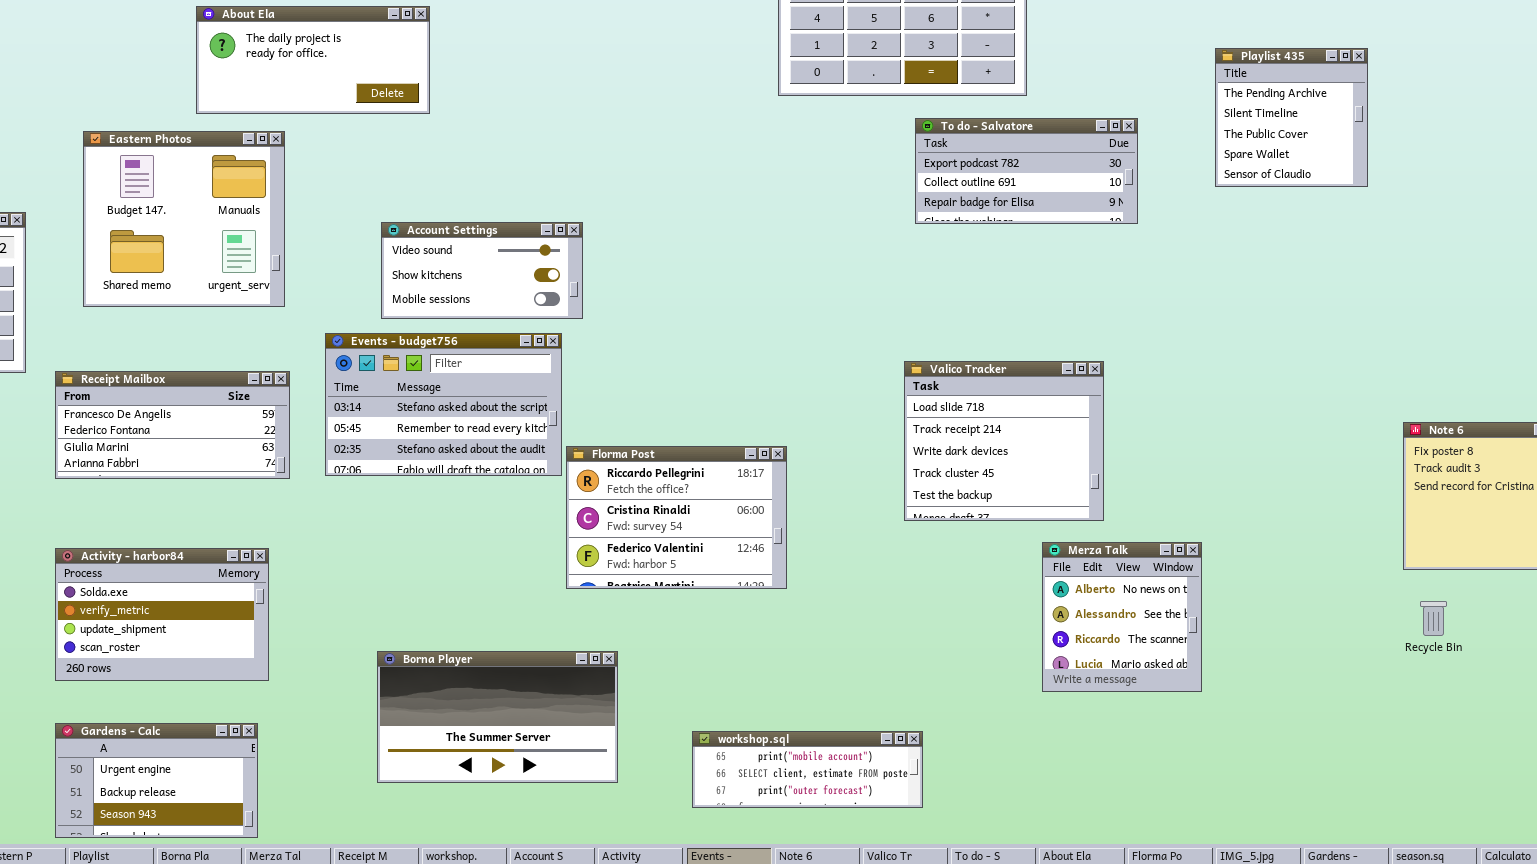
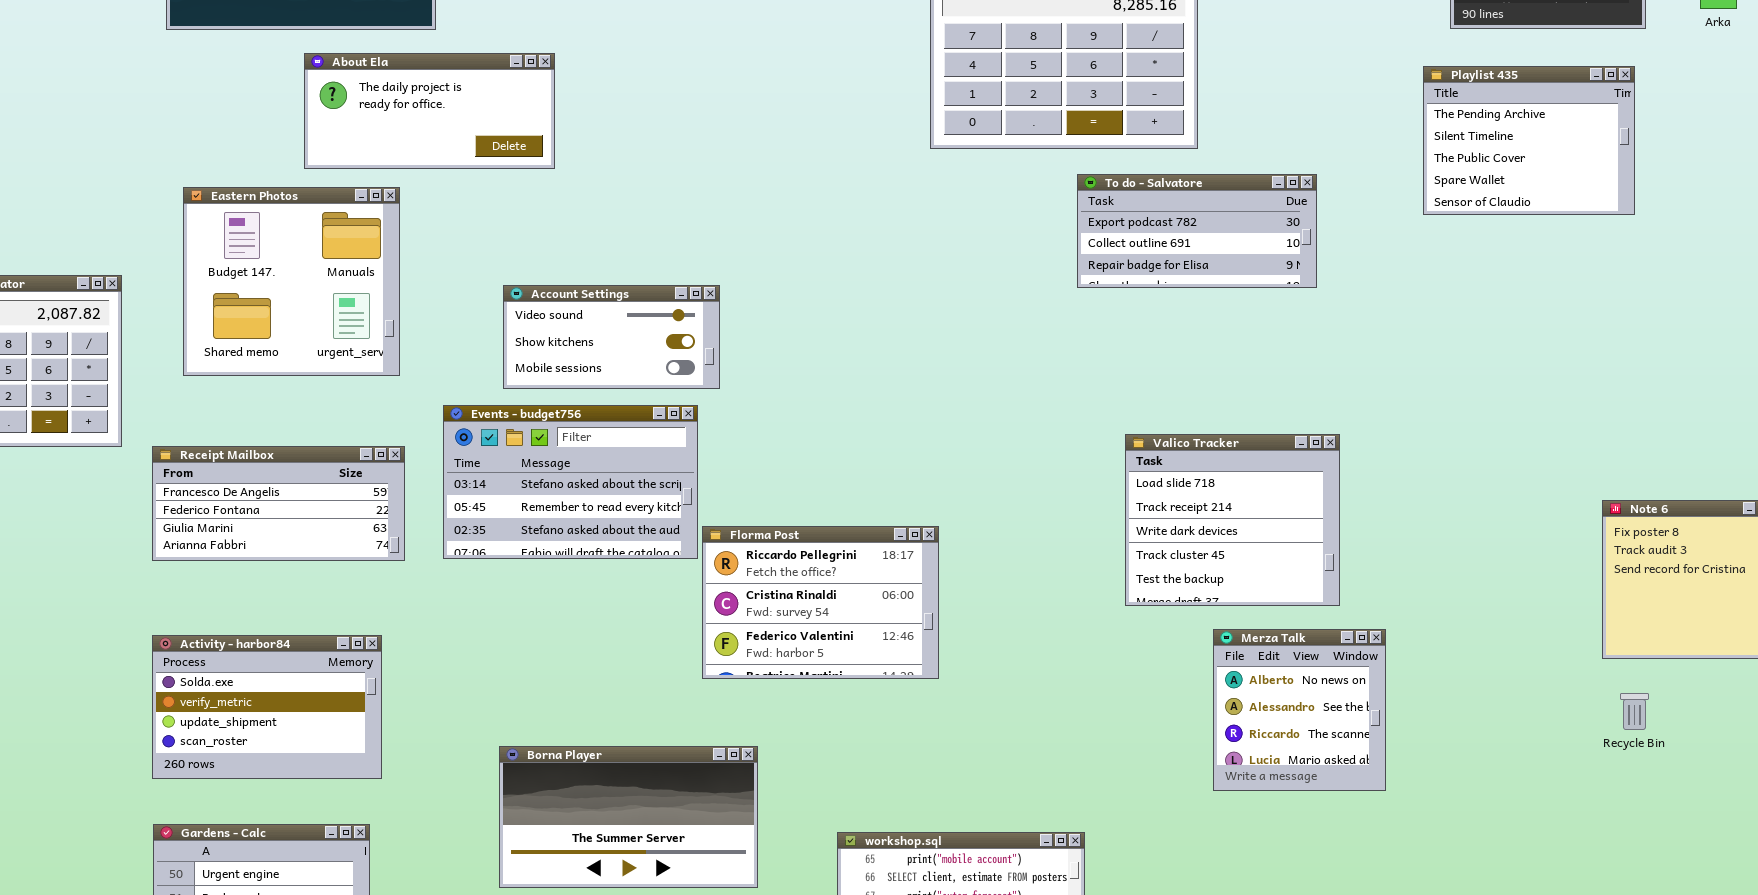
Playlist 435: [1215,48,1368,187] -> [1423,66,1635,215], moved, resized
Valico Tracker: [904,361,1104,521] -> [1125,434,1340,606], moved

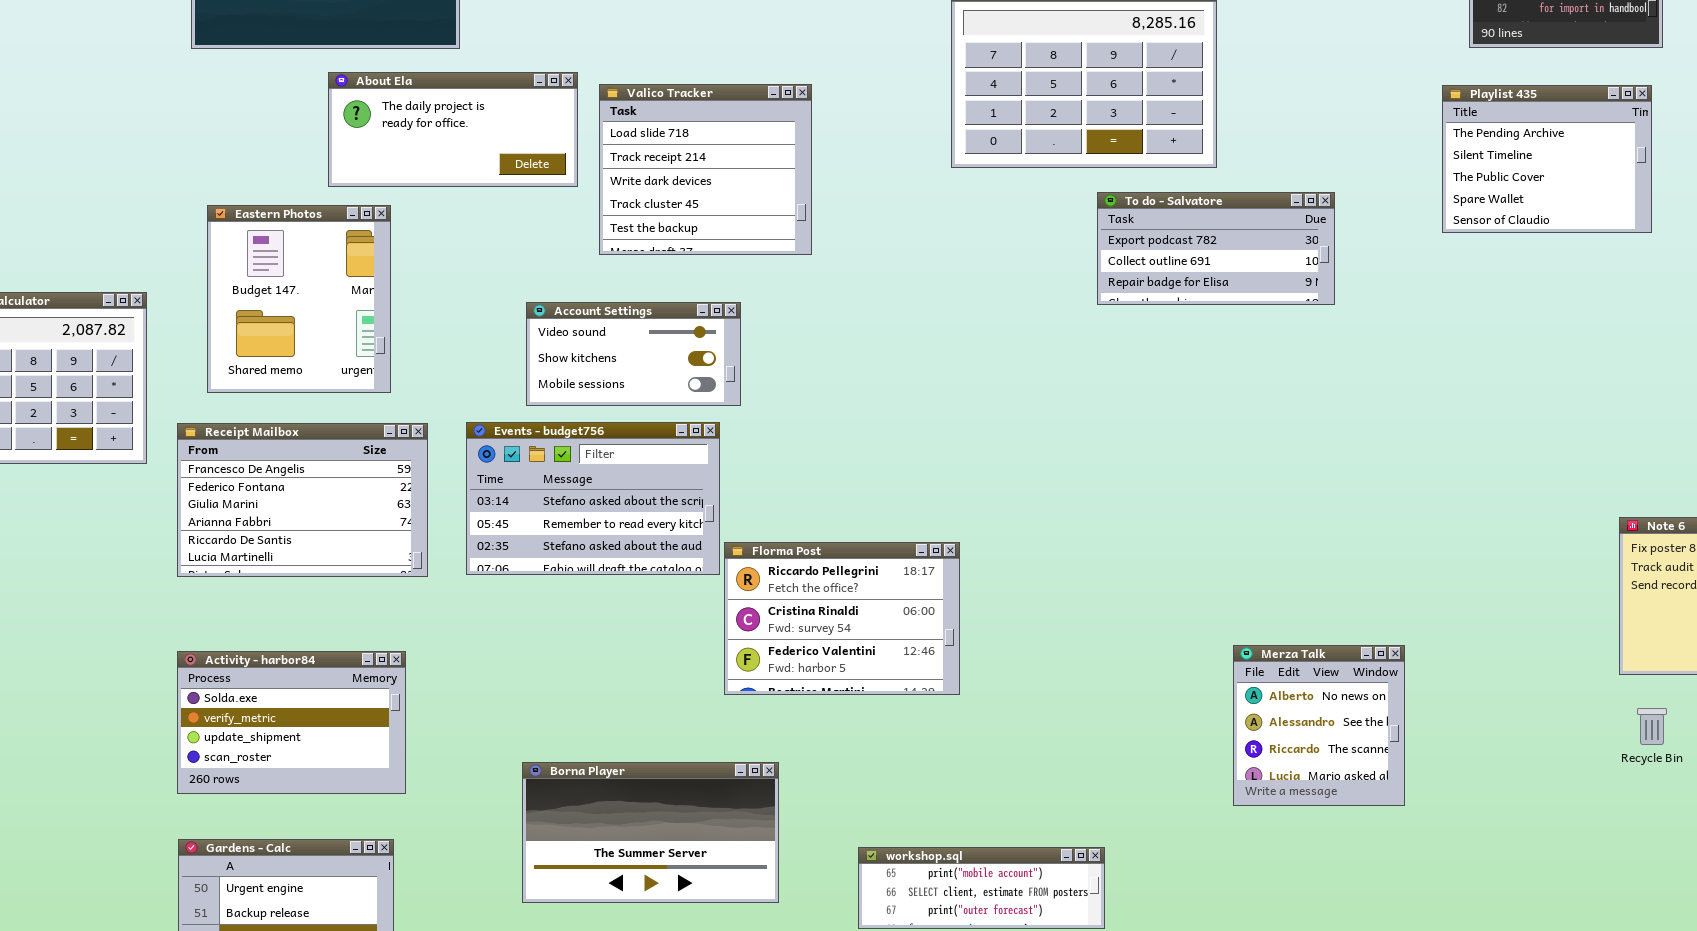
Eastern Photos: [183,187,400,376] -> [207,205,391,393], resized
Valico Tracker: [1125,434,1340,606] -> [599,84,812,255], moved
Receipt Mailbox: [152,446,405,561] -> [177,423,428,577], resized

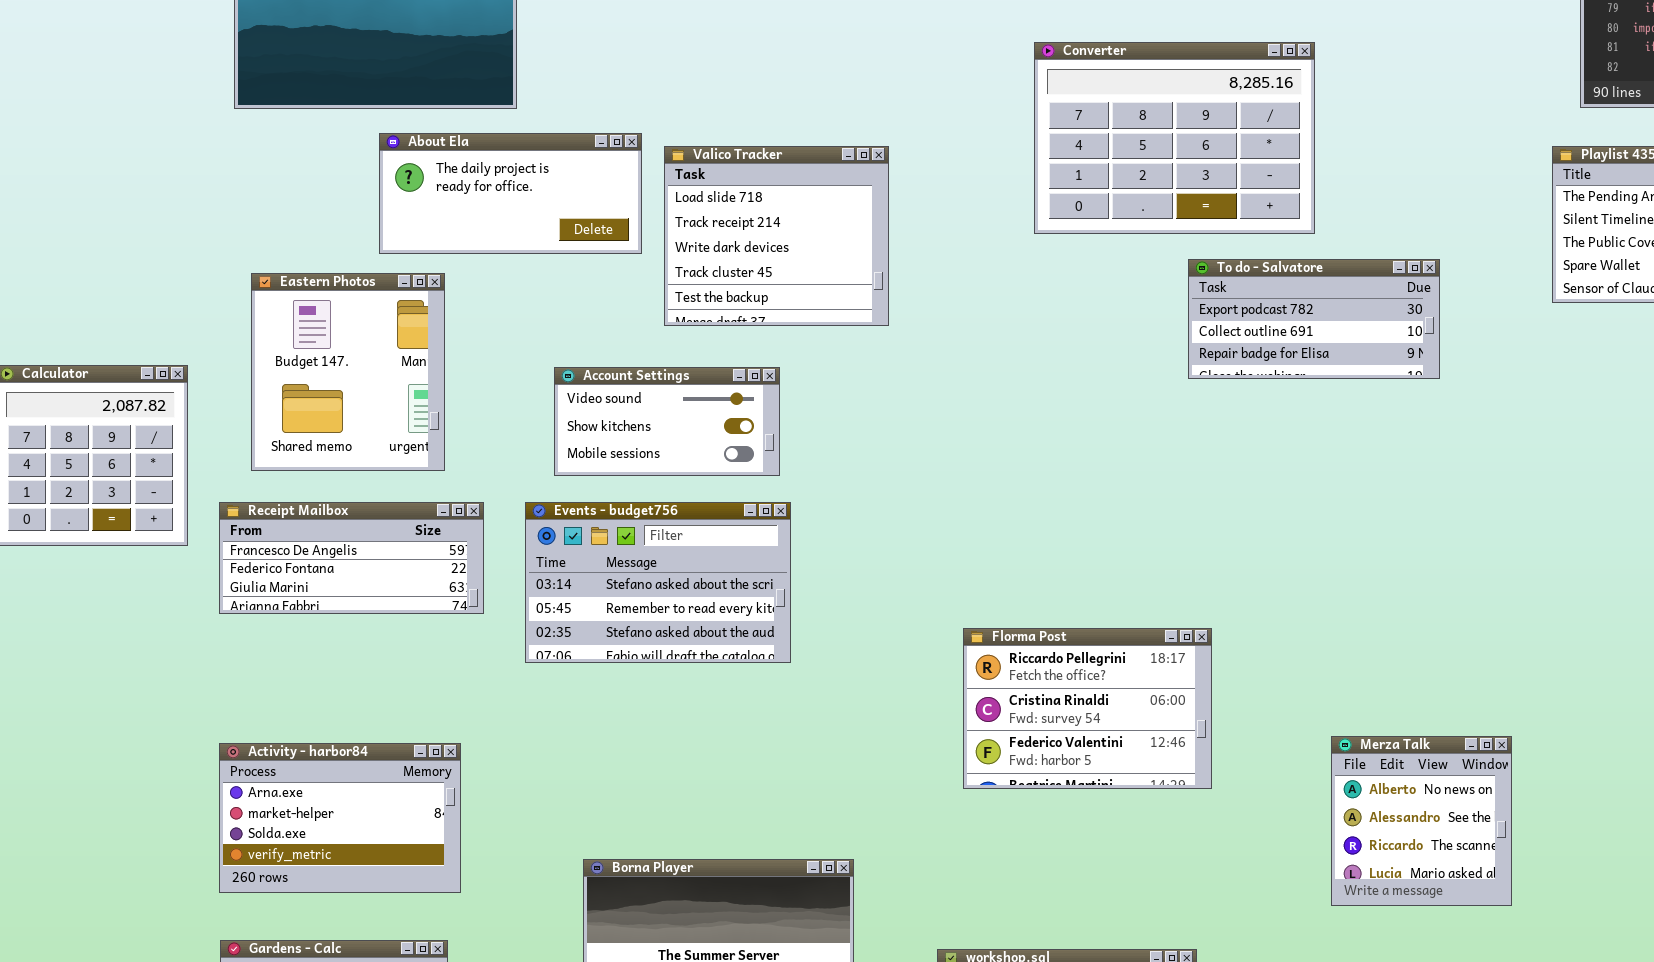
Account Settings: [526,302,741,406] -> [554,367,780,476], moved
Receipt Mailbox: [177,423,428,577] -> [219,502,484,614], resized
Florma Post: [724,542,960,695] -> [963,628,1212,789], moved
Activity - harbor84: [177,651,406,794] -> [219,743,461,893], scrolled up 2 rows

